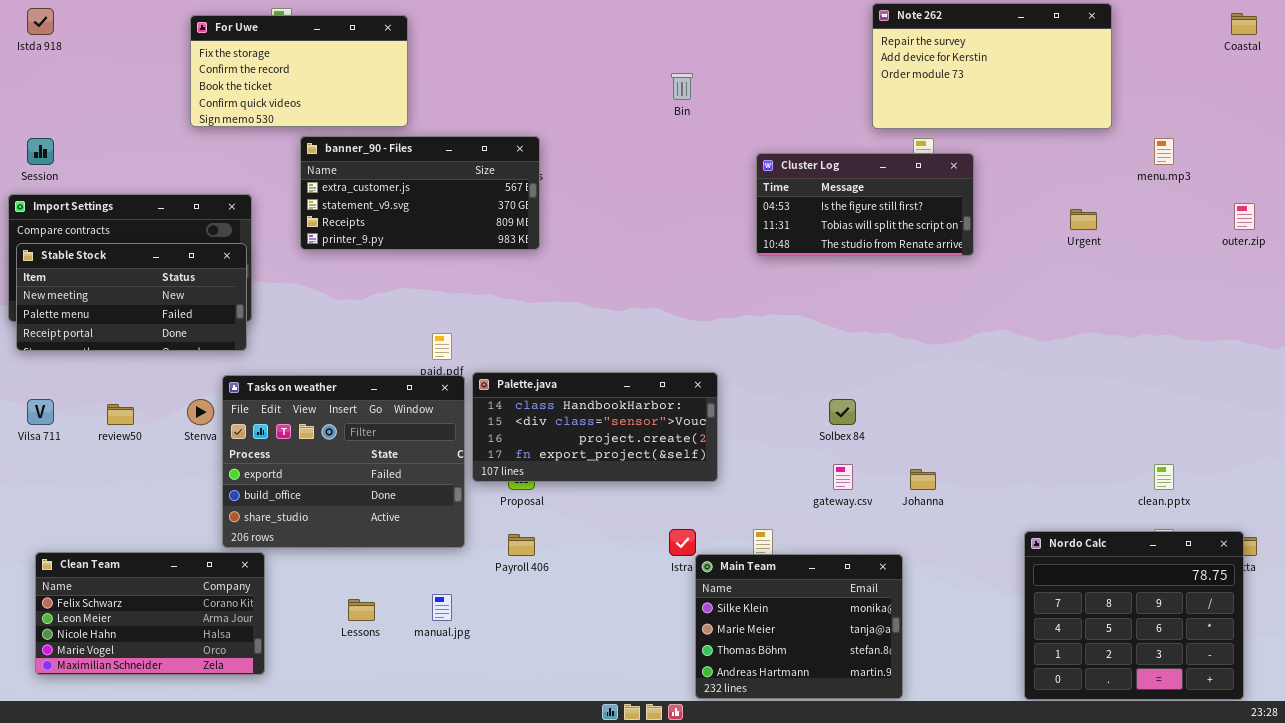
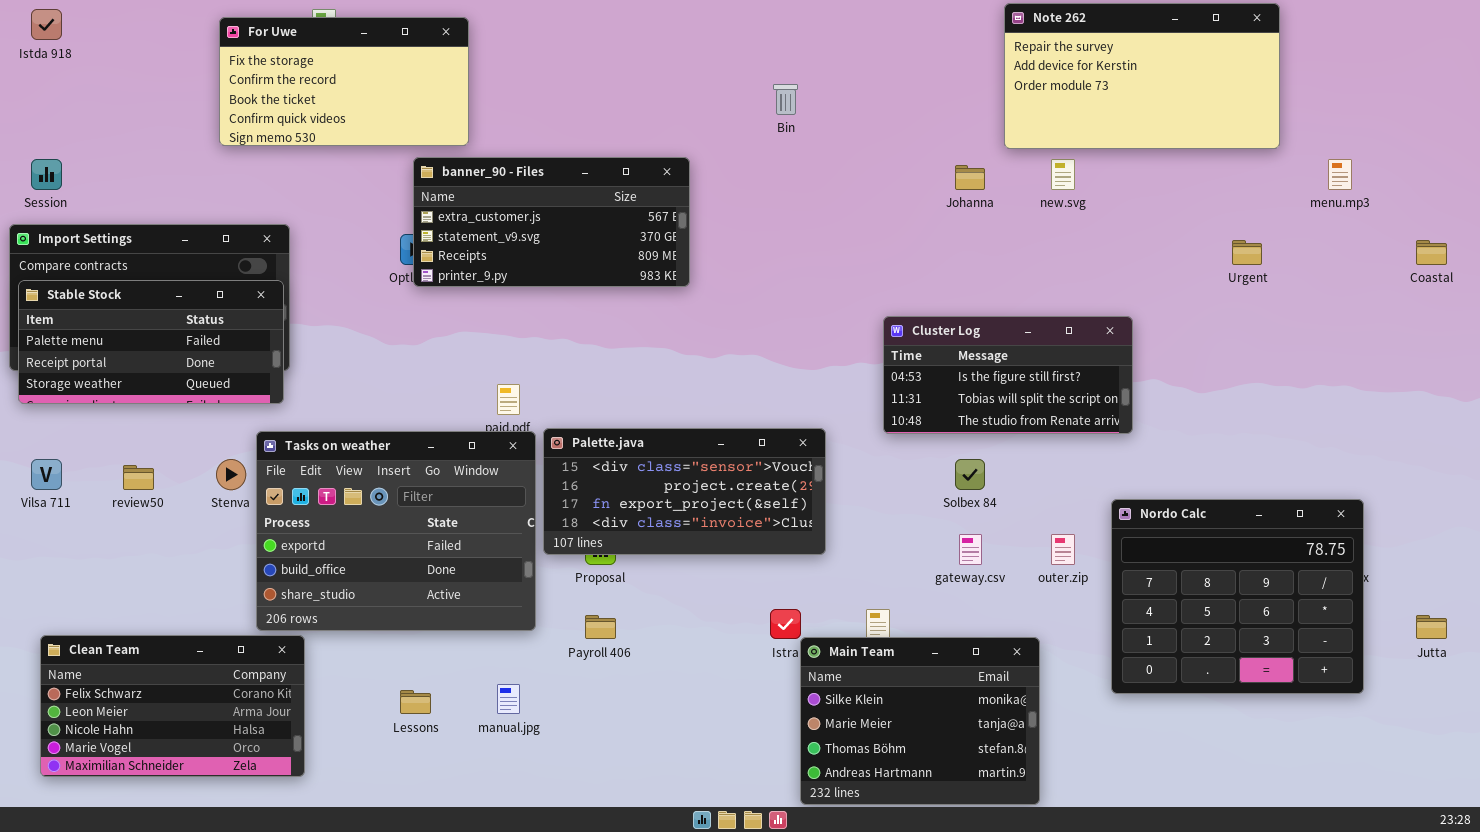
Coastal: [1231,13,1257,35] -> [1416,240,1447,265], moved
banner_90 - Files: [300,136,540,250] -> [413,157,690,287], moved
Cluster Log: [756,153,974,256] -> [883,316,1133,434], moved
outer.zip: [1234,203,1255,230] -> [1051,534,1075,565], moved
Stable Stock: [16,243,247,351] -> [18,280,284,404], scrolled down 1 row
Palette.java: [472,372,718,482] -> [543,428,826,555], scrolled down 1 row
Johanna: [910,469,936,490] -> [955,165,985,190], moved
Nordo Calc: [1024,531,1244,700] -> [1111,499,1364,694], moved

